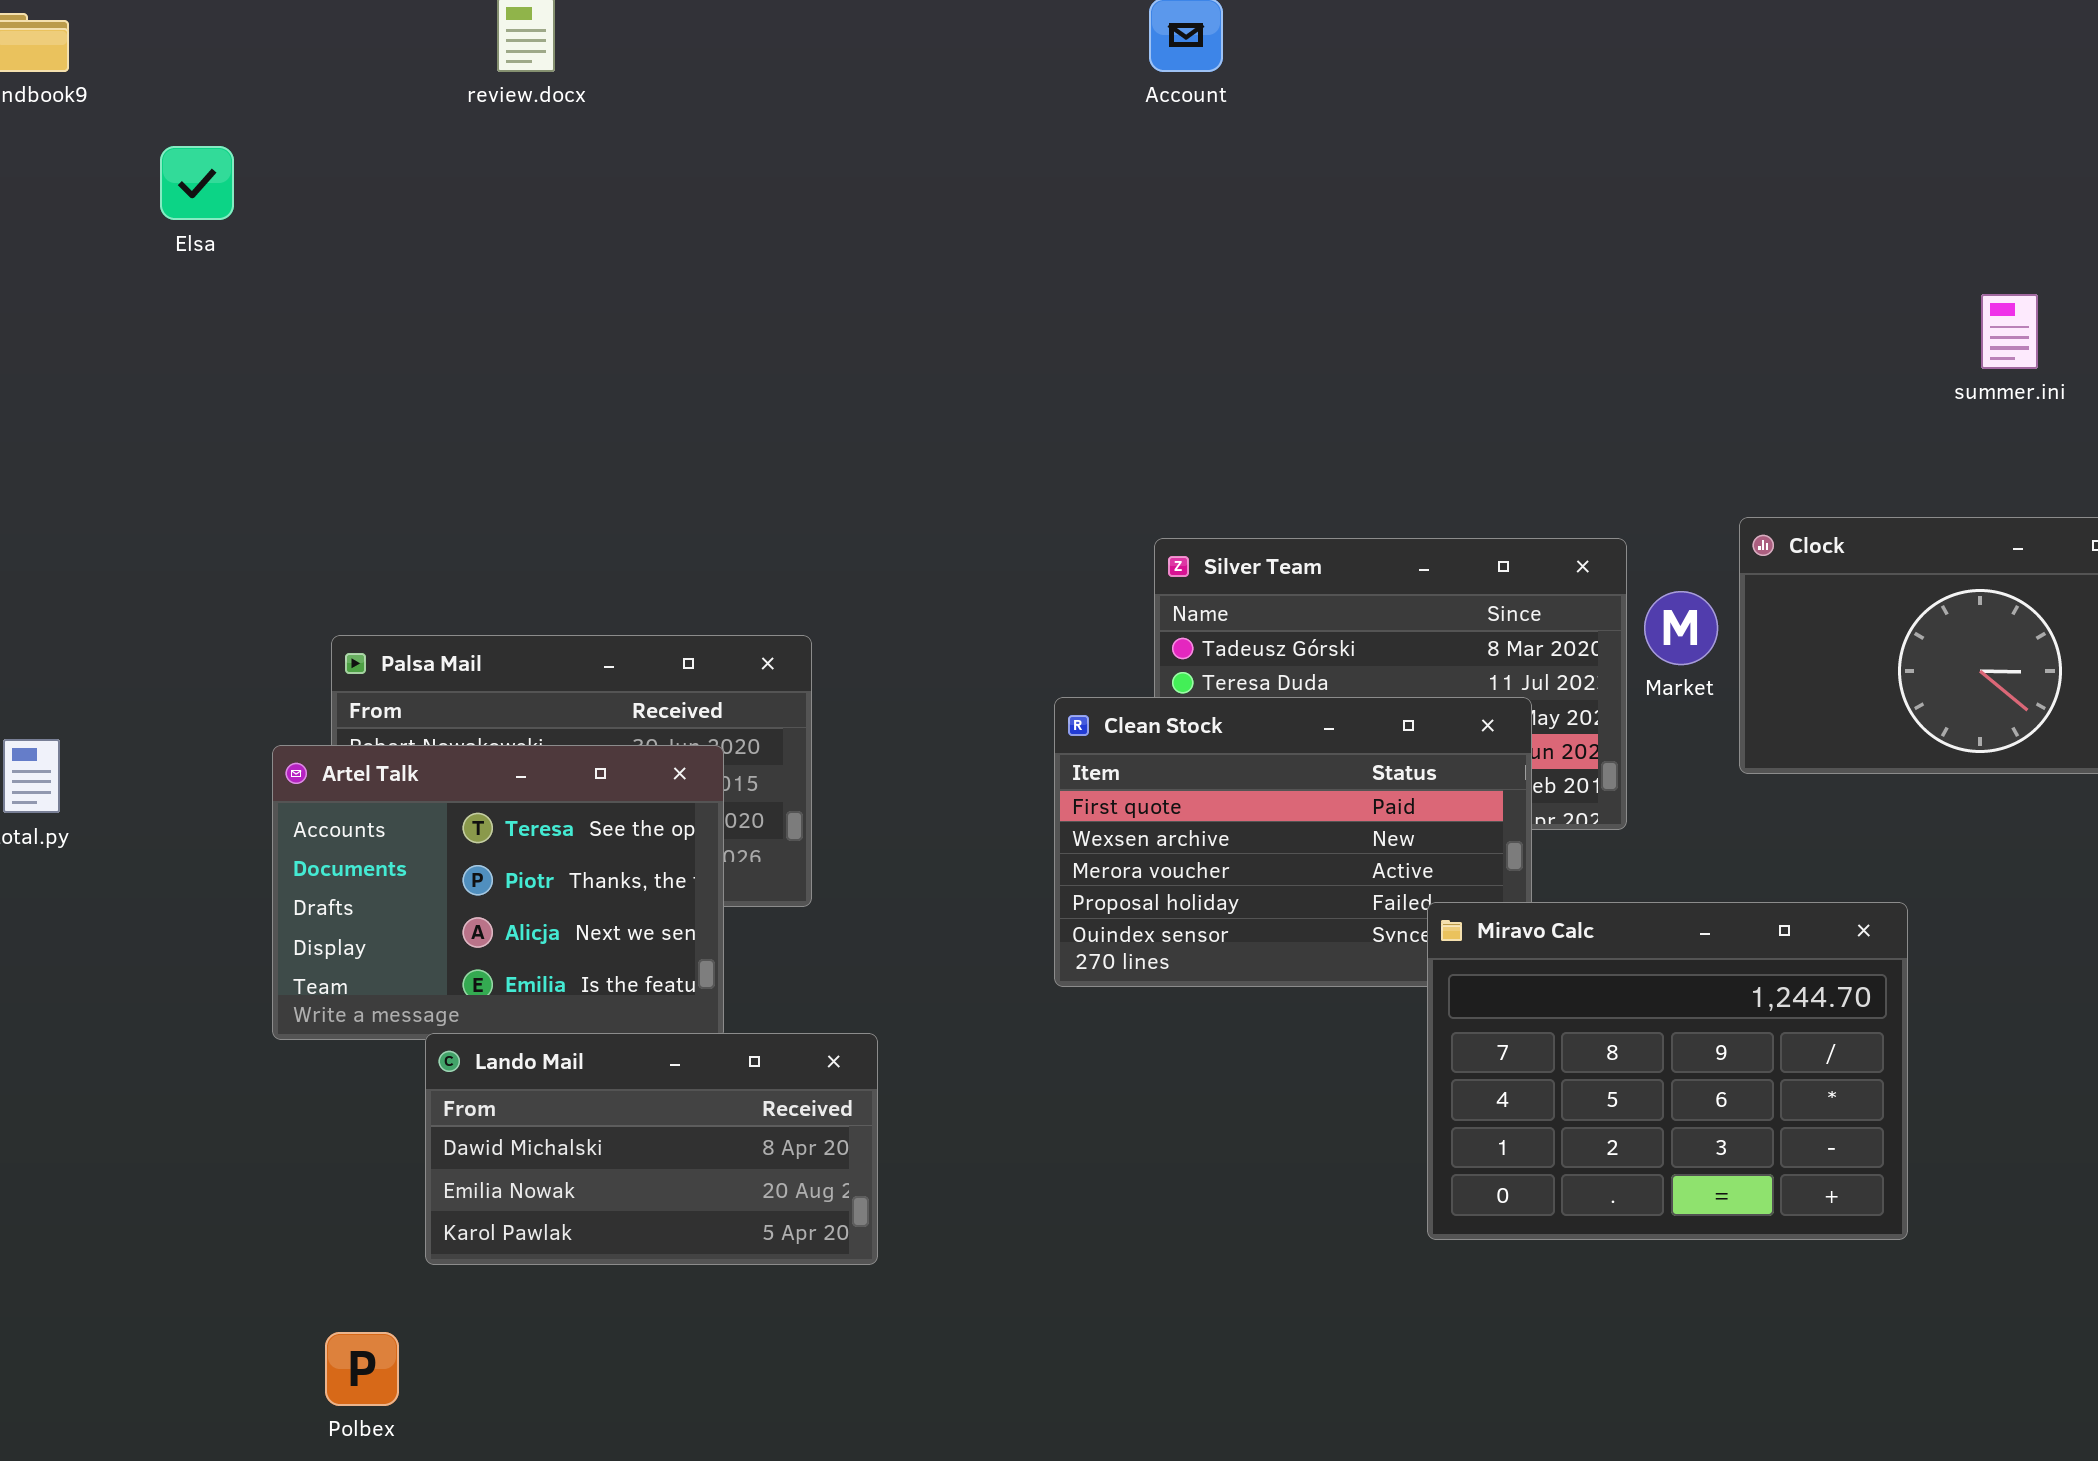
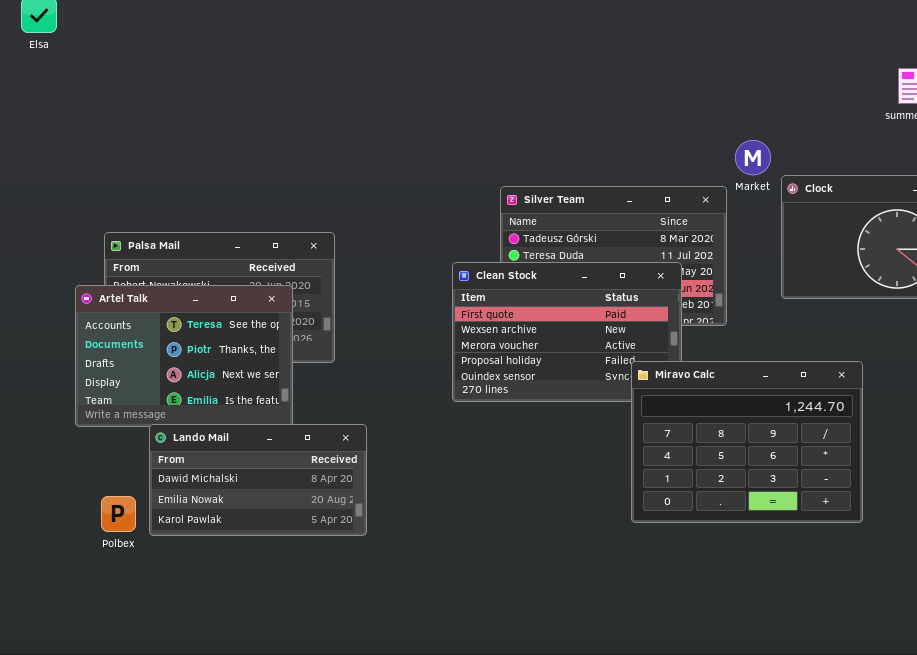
Market: [1644,591,1718,665] -> [735,140,771,175], moved
Polbex: [325,1332,399,1406] -> [101,496,136,532], moved

